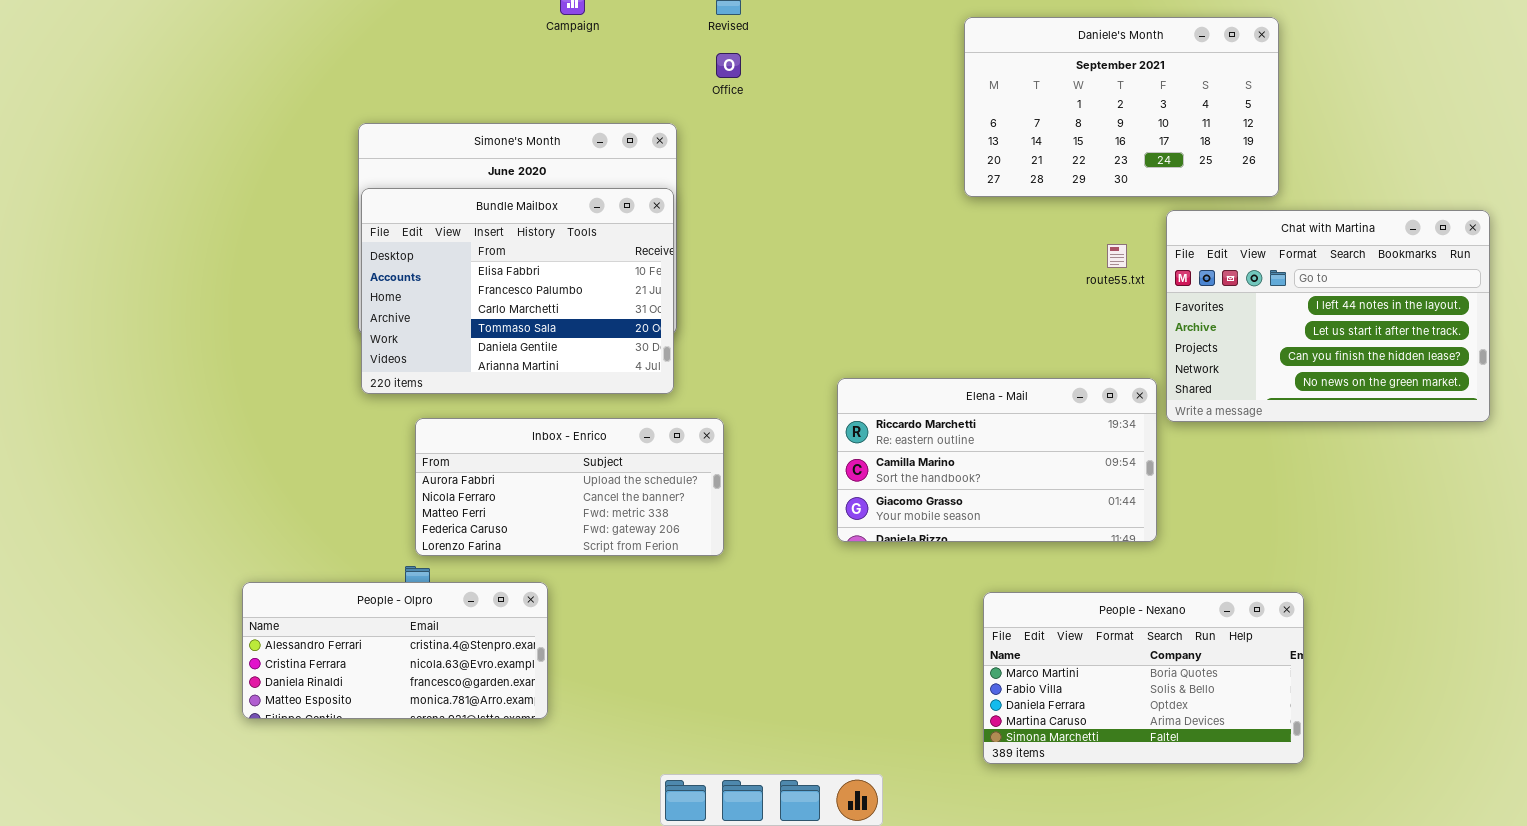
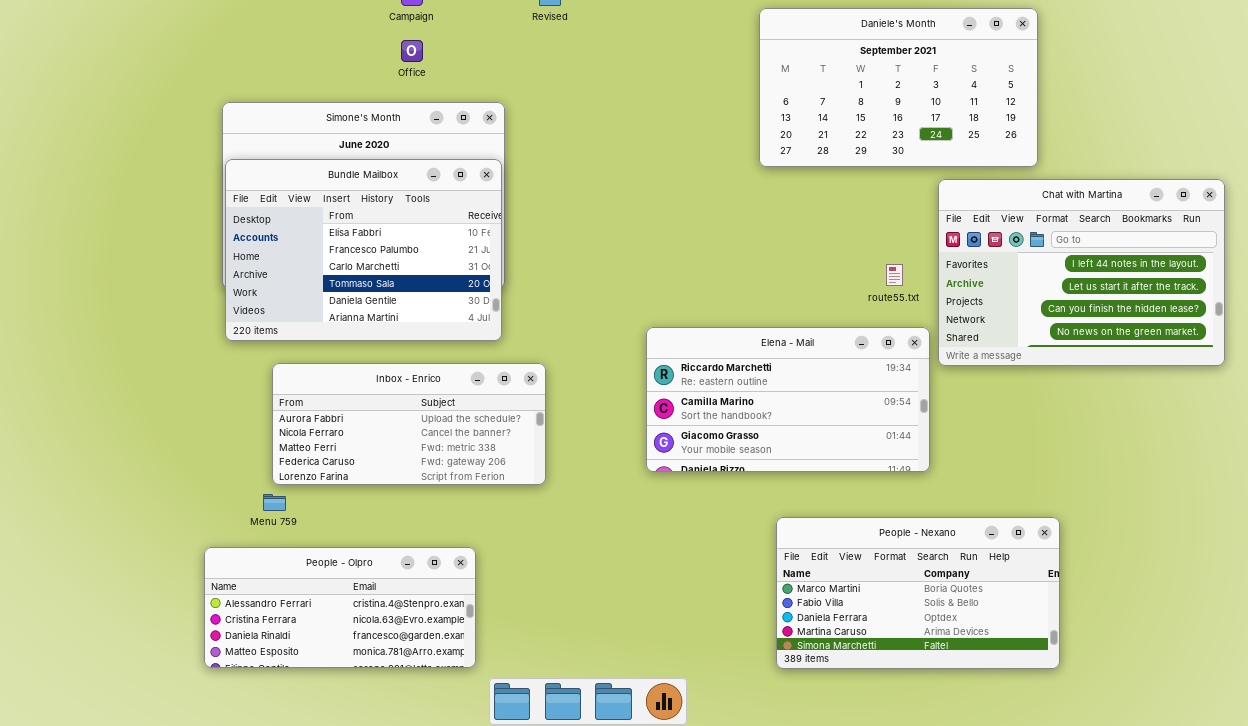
Office: [716,53,741,78] -> [401,40,423,62], moved
route55.txt: [1107,244,1127,268] -> [886,264,903,286], moved
People - Olpro: [242,582,548,719] -> [204,547,476,668], moved

